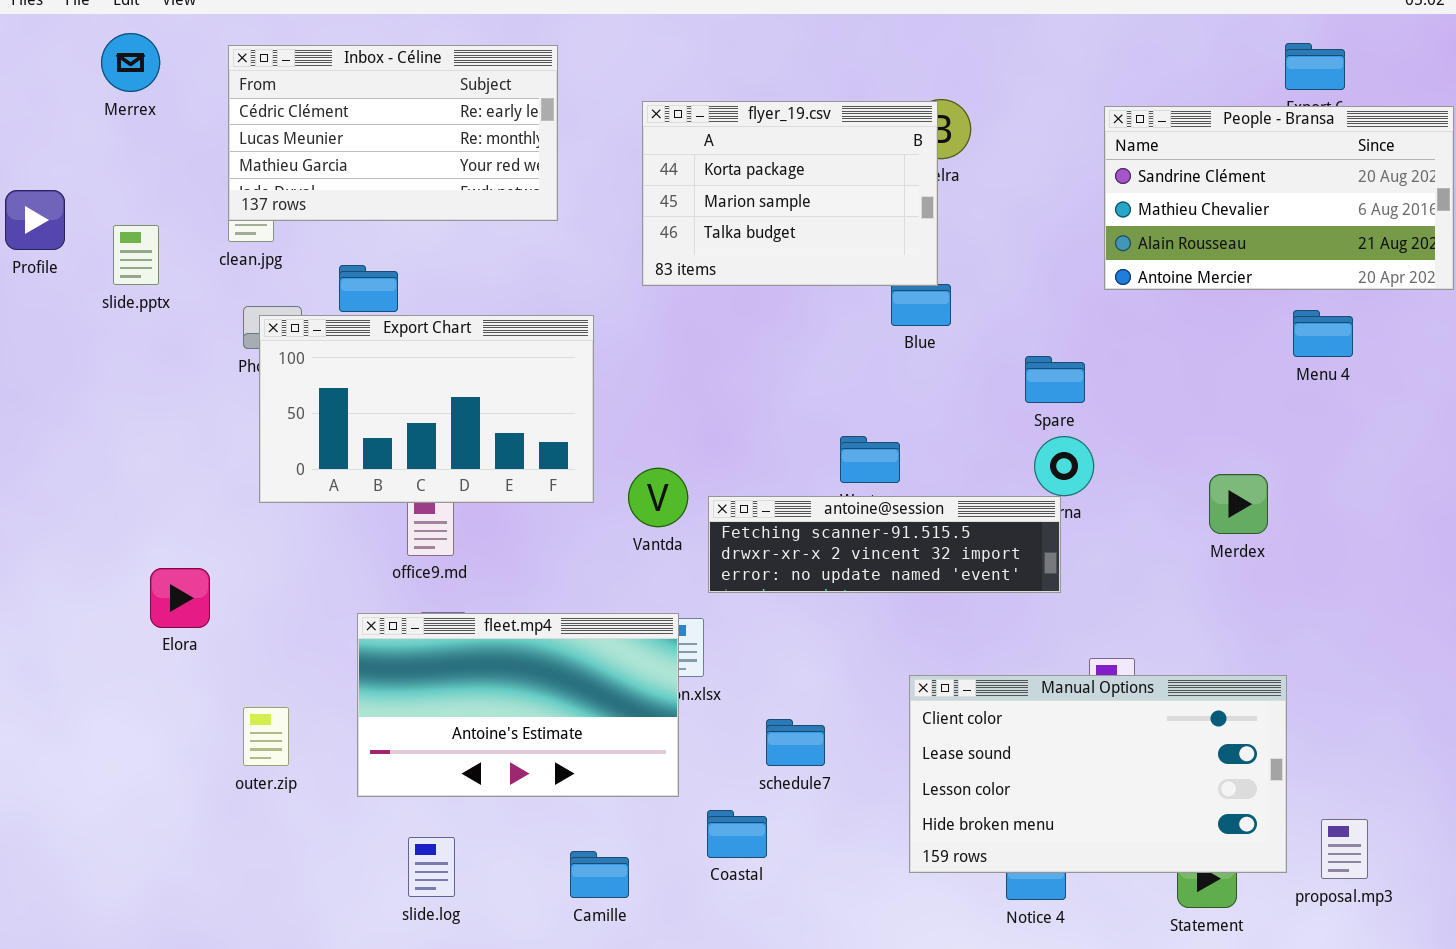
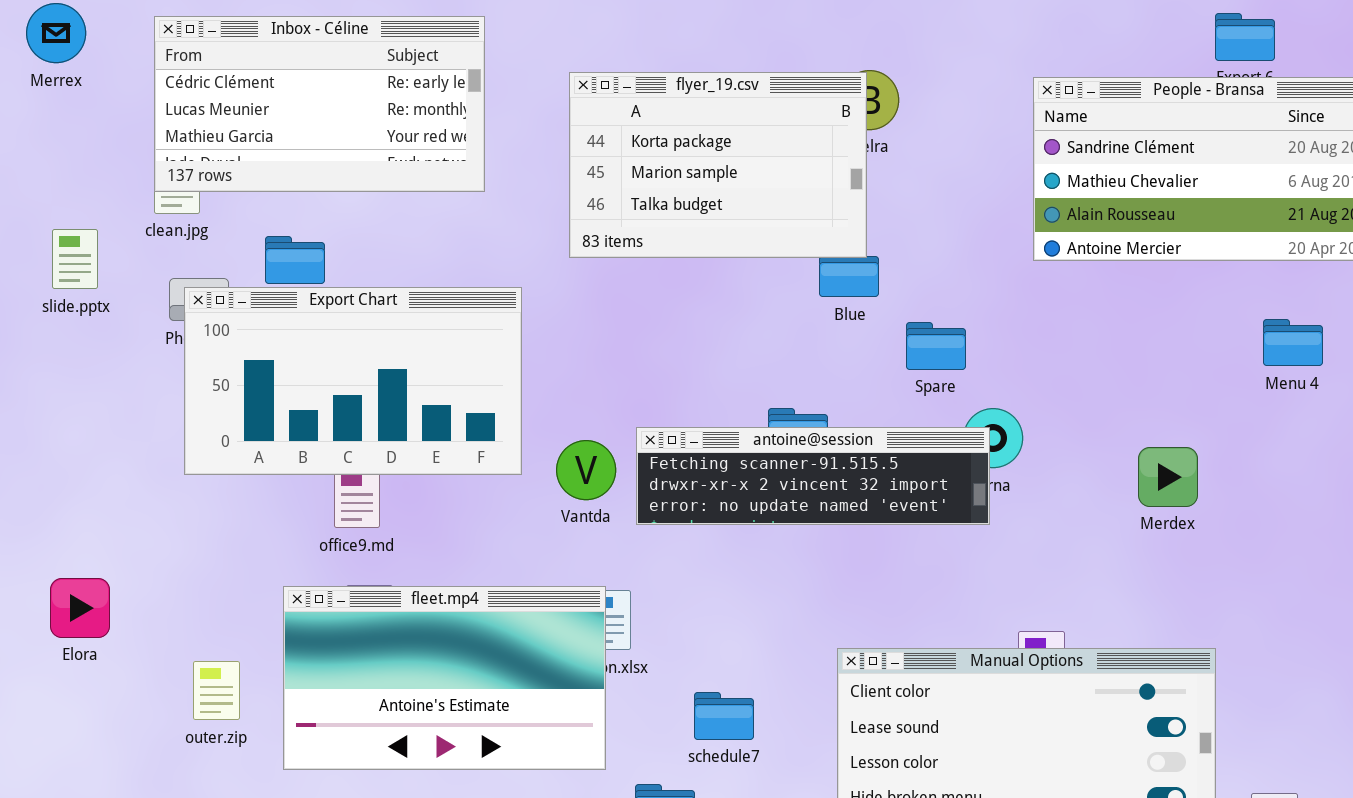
slide.pptx: [113,225,159,285] -> [52,229,98,289], moved
Menu 4: [1293,310,1353,357] -> [1263,319,1323,366], moved
Spare: [1025,356,1085,403] -> [906,322,966,370], moved
antoine@session: [708,496,1061,593] -> [636,427,990,525], moved
Elora: [150,568,210,628] -> [50,578,110,638], moved
outer.zip: [243,707,289,766] -> [193,661,240,720], moved

